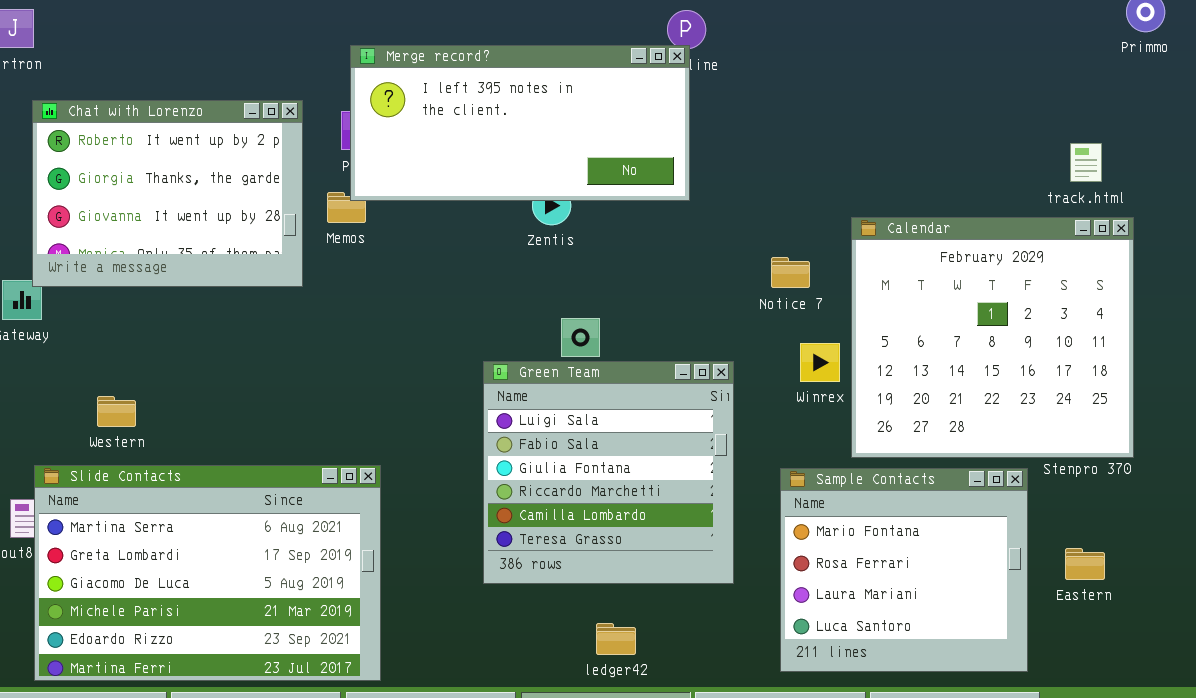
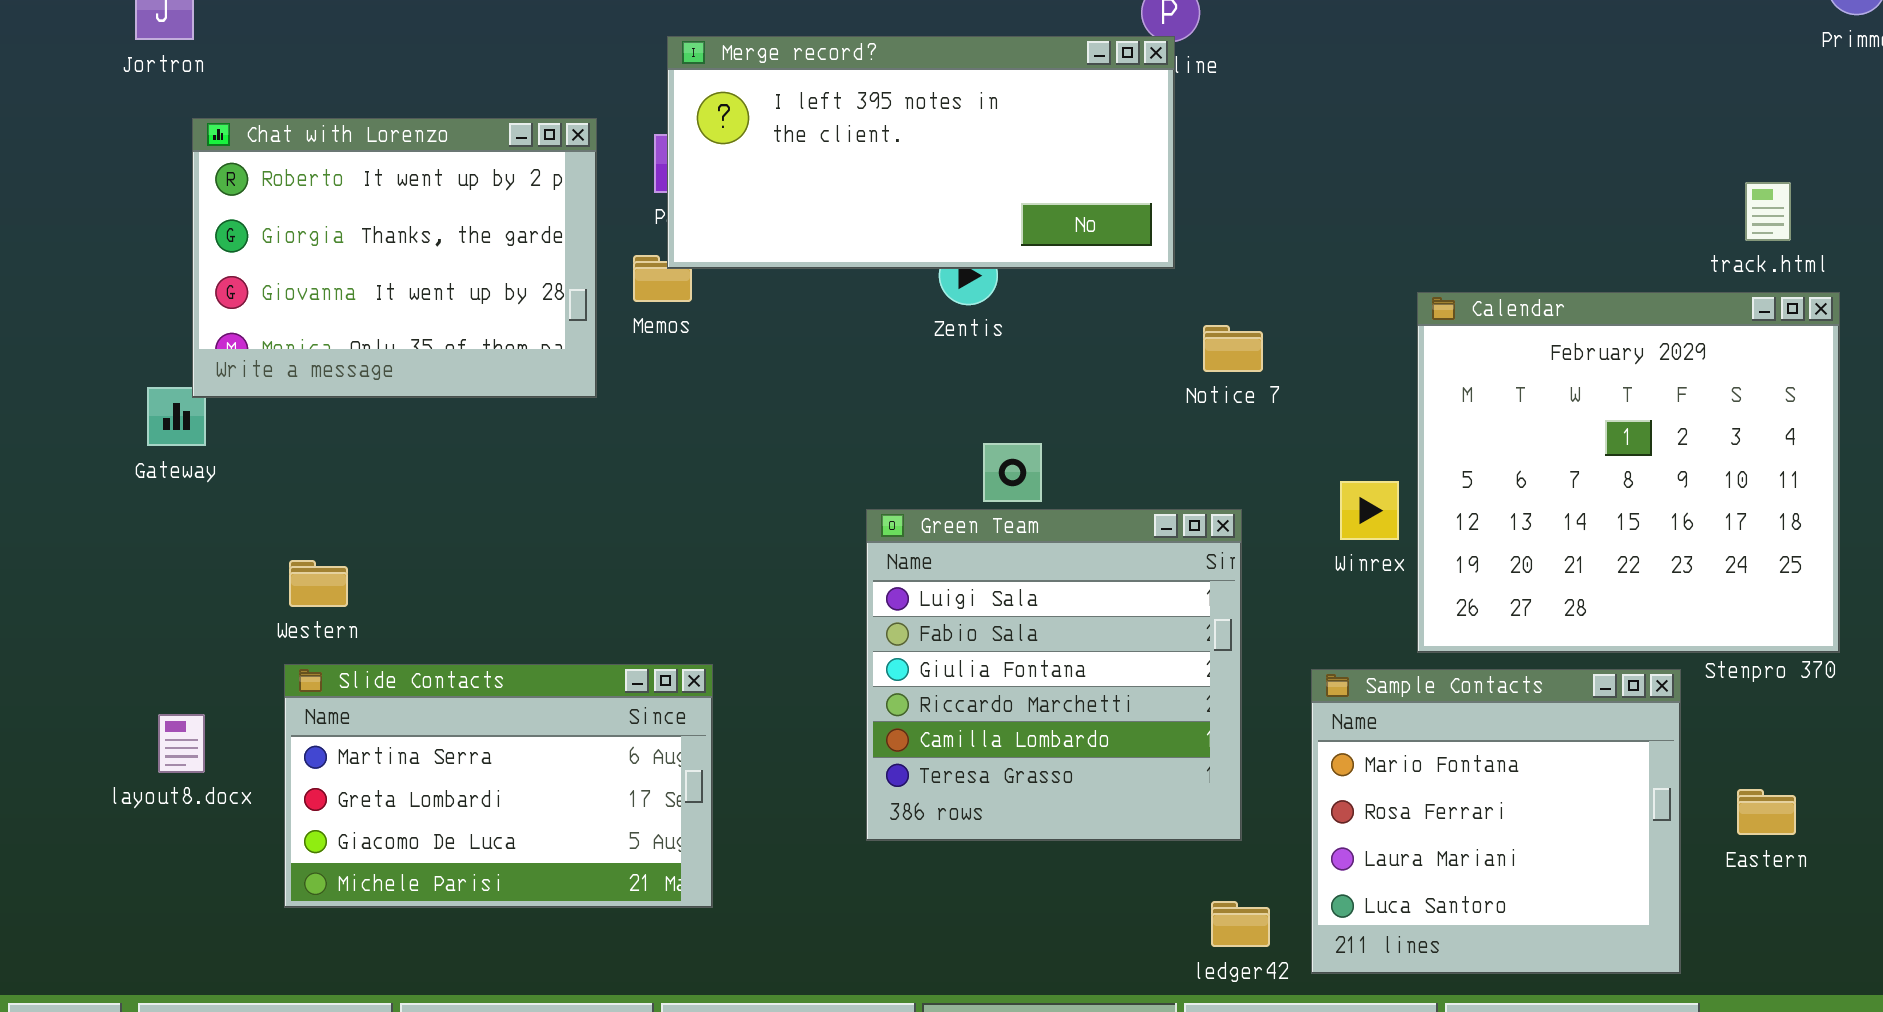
Notice 7: [771,257,810,288] -> [1203,325,1263,372], moved
Slide Contacts: [34,465,381,681] -> [284,664,713,908], resized
ledger42: [596,623,636,655] -> [1211,901,1270,947], moved

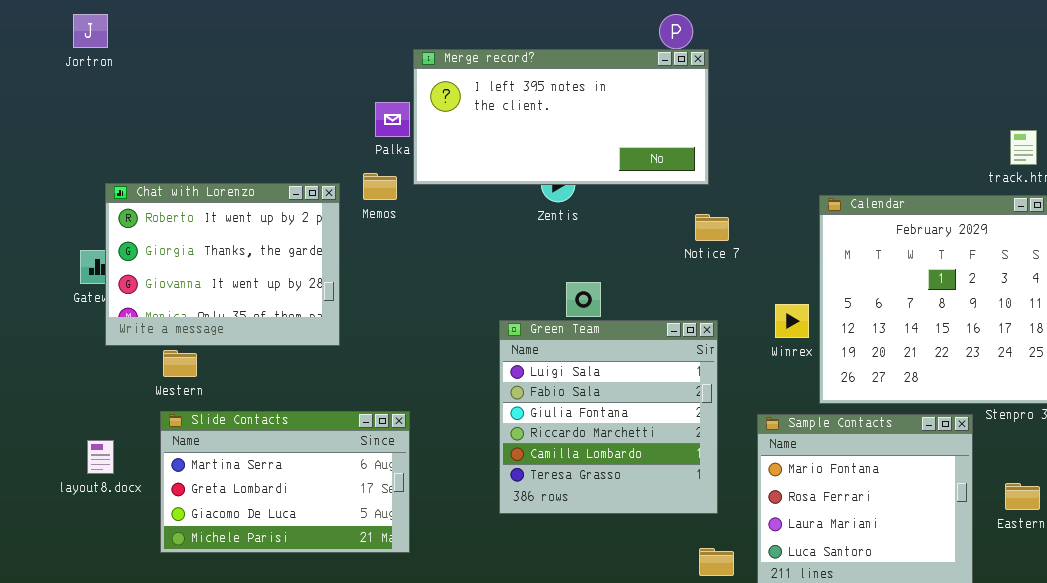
Merge record?: [667,36,1175,269] -> [413,49,709,185], moved
Chat with Lorenzo: [192,118,597,398] -> [105,183,340,346], moved

